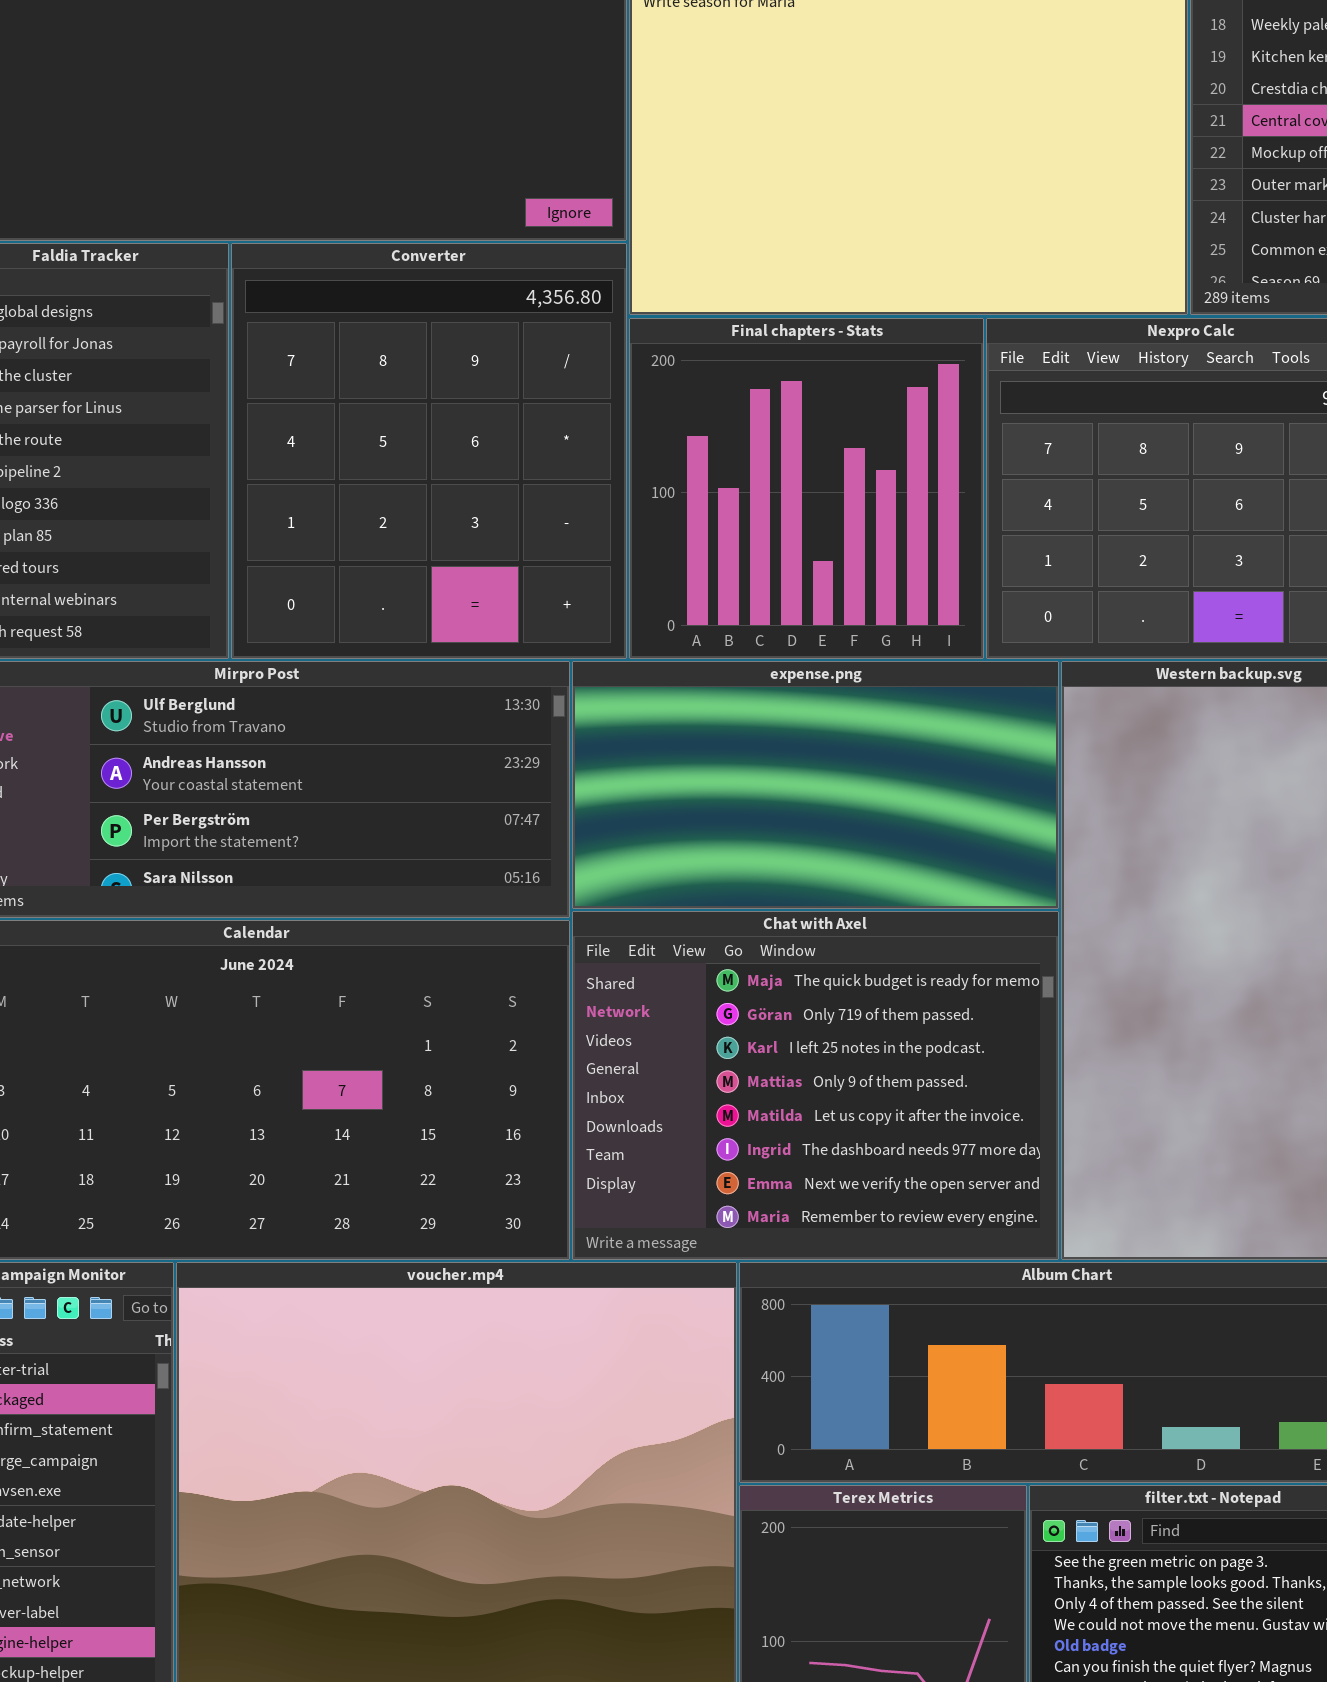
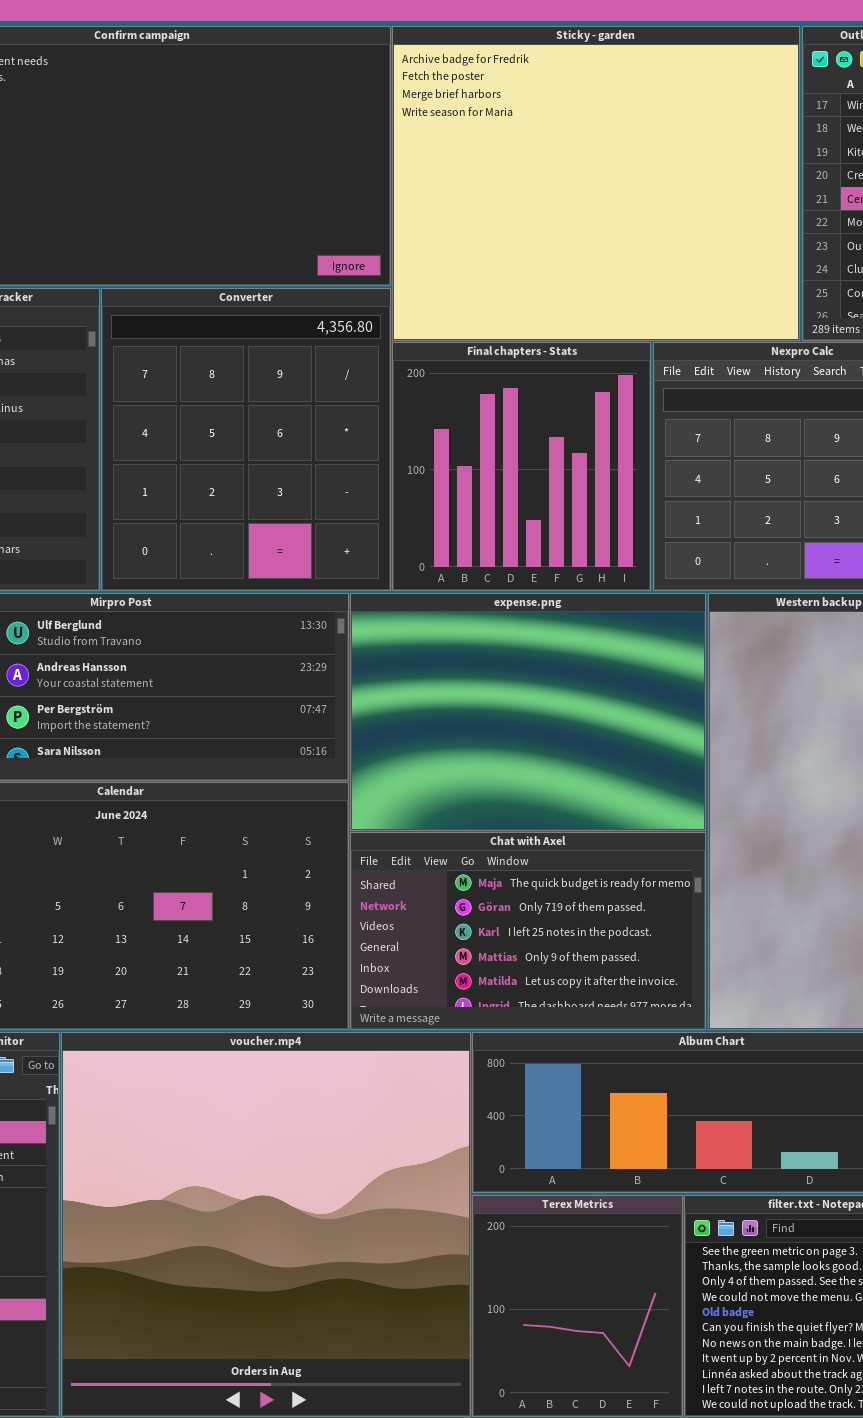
expense.png: [572,661,1059,909] -> [350,593,706,831], resized
Chat with Axel: [572,911,1059,1260] -> [350,832,706,1030], resized

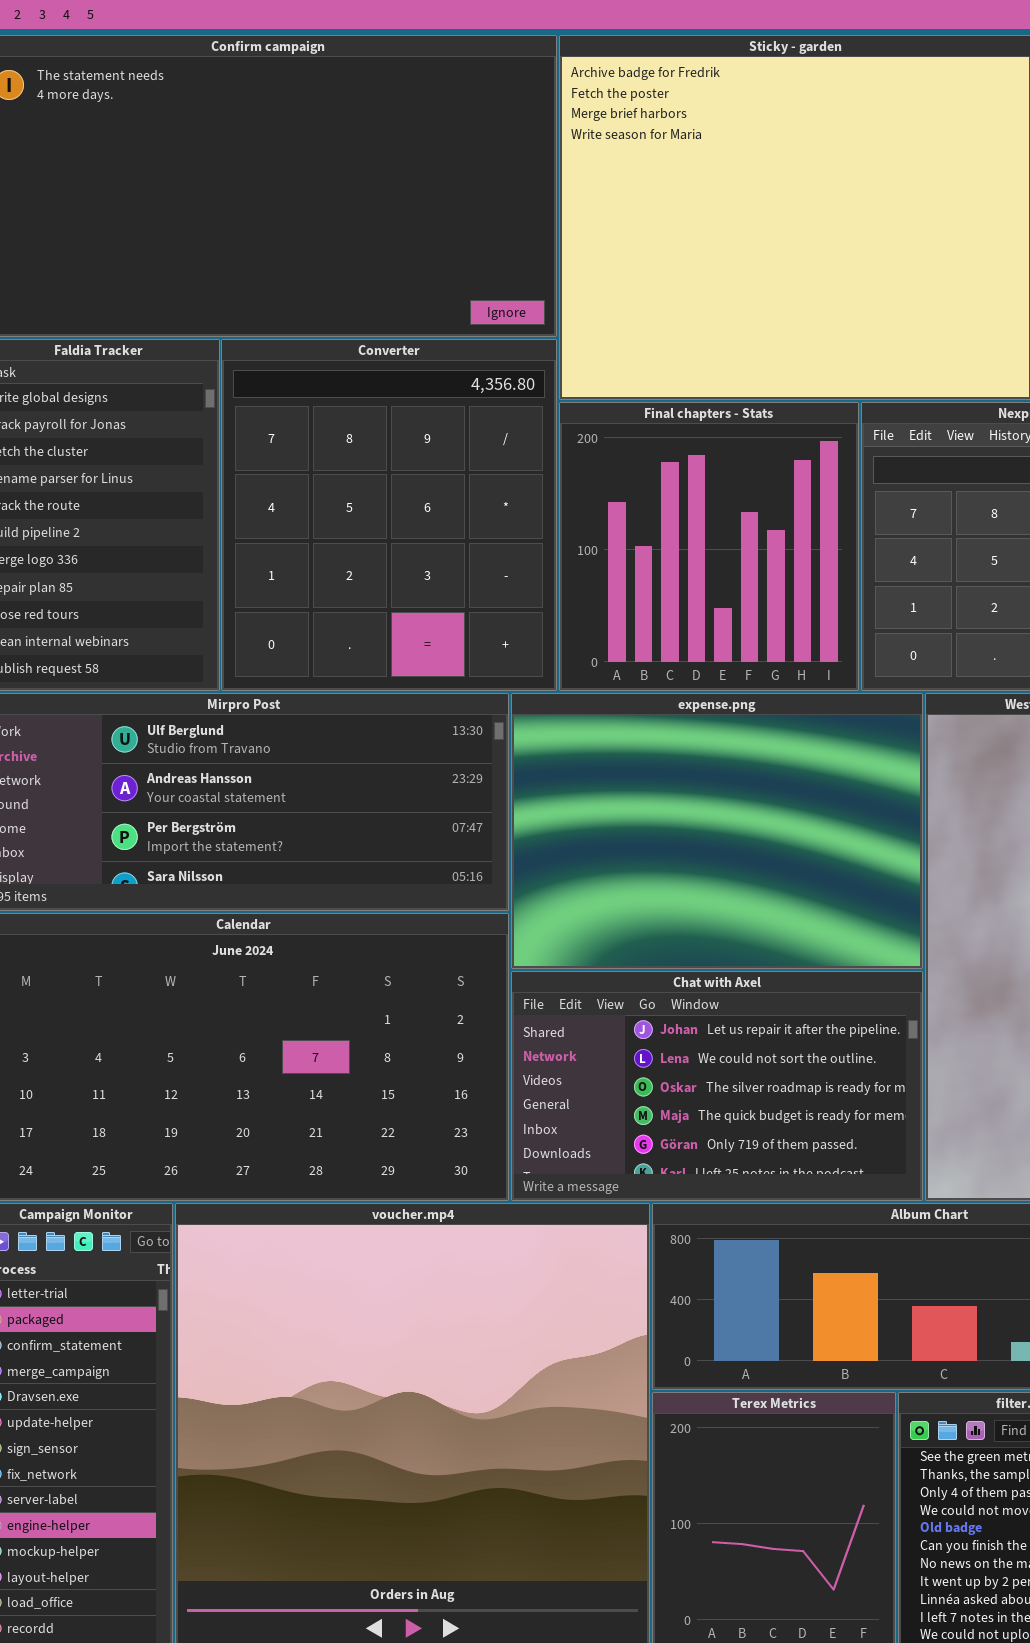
Chat with Axel: [350,832,706,1030] -> [511,971,923,1201], scrolled up 3 rows

